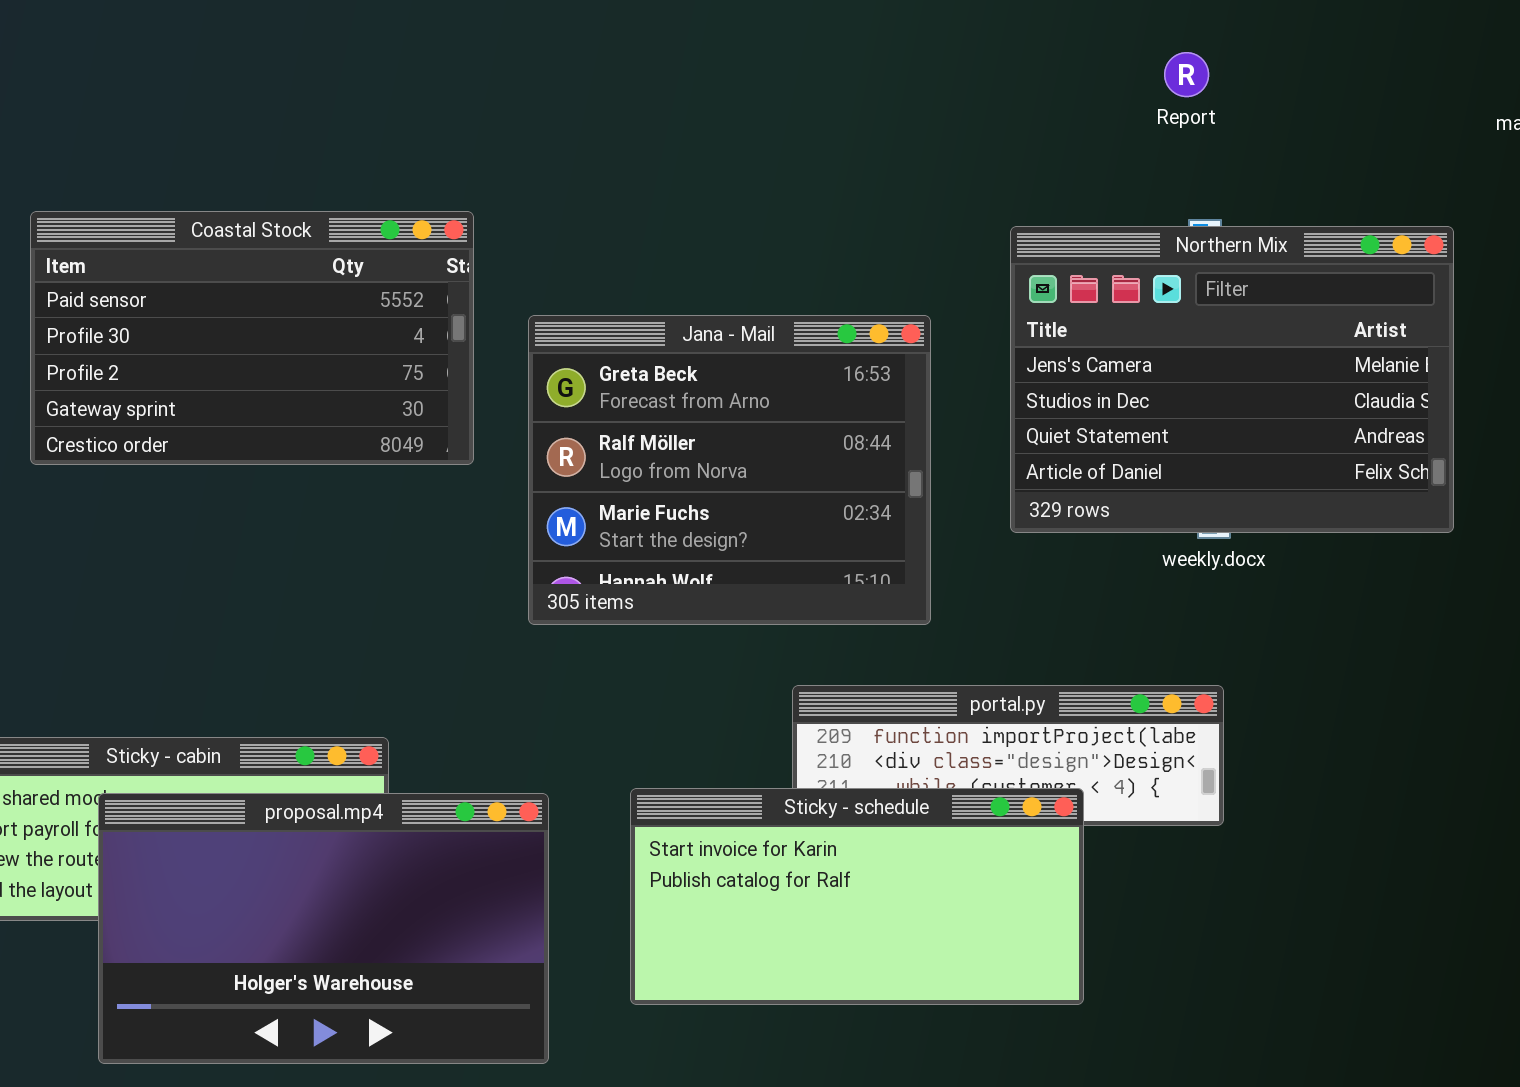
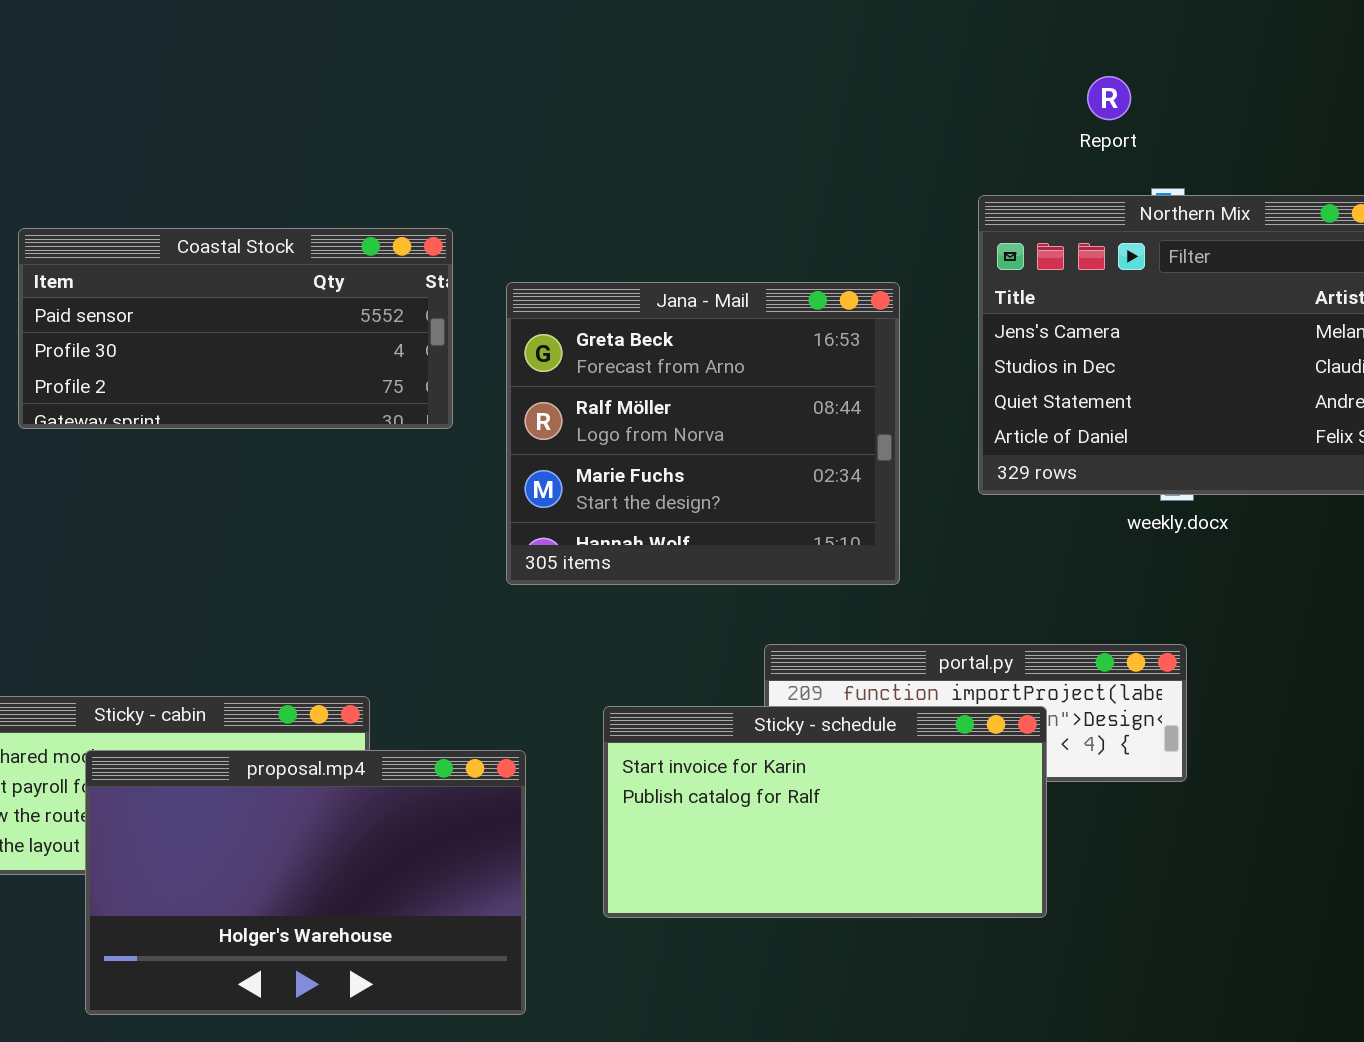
Report: [1164,52,1209,97] -> [1087,76,1131,120], moved
Coastal Stock: [30,211,474,465] -> [18,228,453,429], resized
Sticky - schedule: [630,788,1084,1005] -> [603,706,1047,918], moved

